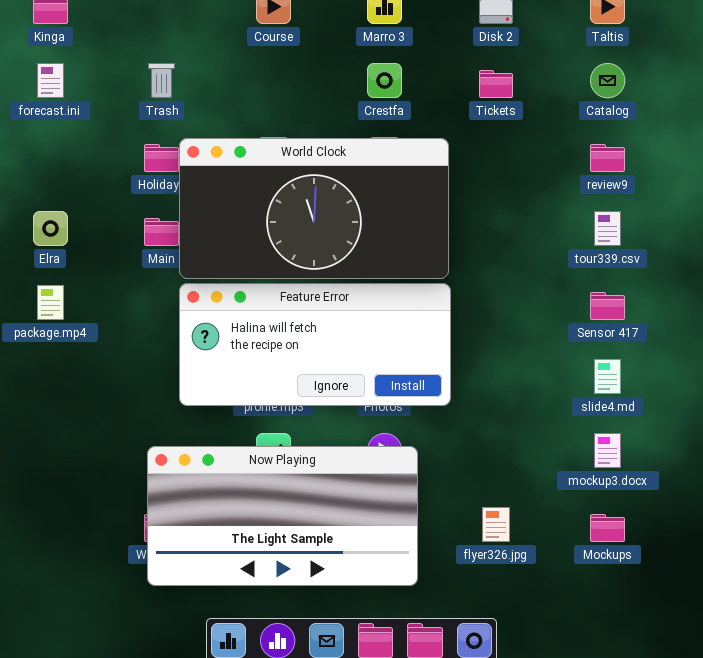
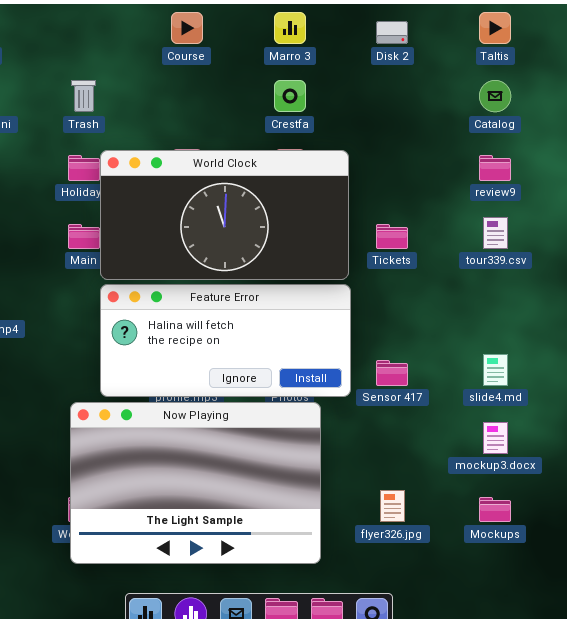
Tickets: [479,70,513,98] -> [376,224,408,249], moved
Sensor 417: [590,292,625,320] -> [376,360,408,386], moved
Now Playing: [147,446,418,586] -> [70,402,321,564], resized

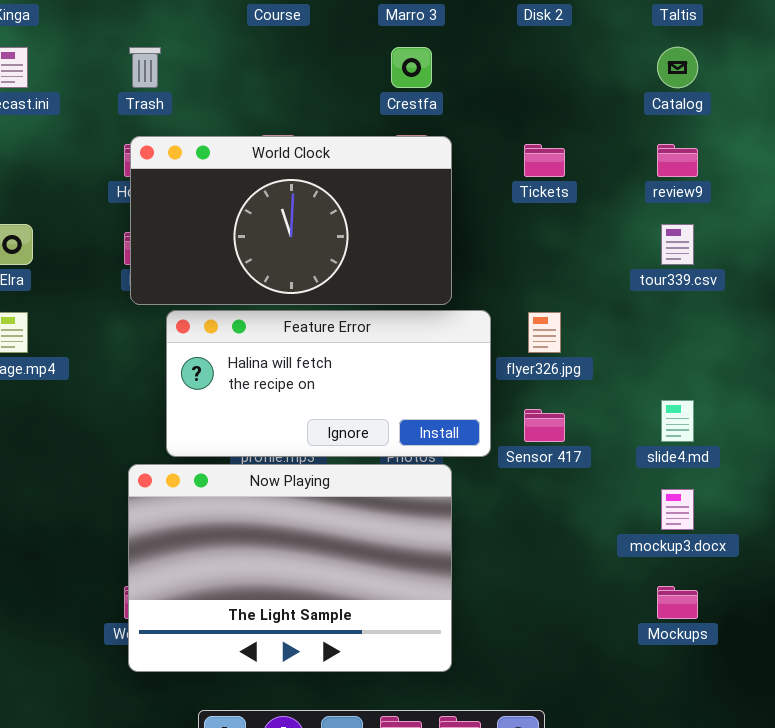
World Clock: [100,150,349,280] -> [130,136,452,305], moved
Tickets: [376,224,408,249] -> [524,144,565,177], moved
flyer326.jpg: [380,490,405,522] -> [528,312,561,353], moved

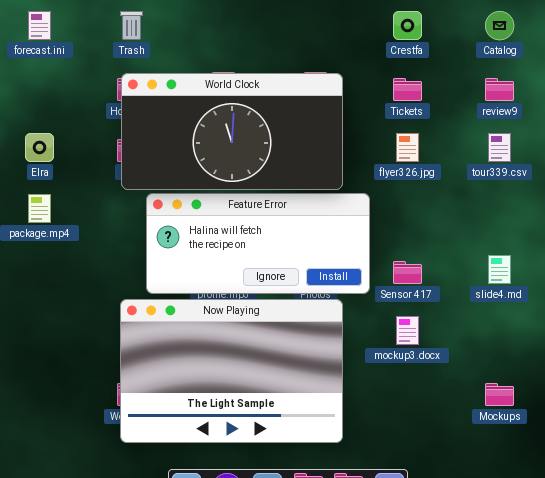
Crestfa: [391,47,432,88] -> [393,11,422,40], moved
flyer326.jpg: [528,312,561,353] -> [396,133,419,162], moved
mockup3.docx: [661,489,694,530] -> [396,316,419,345], moved

